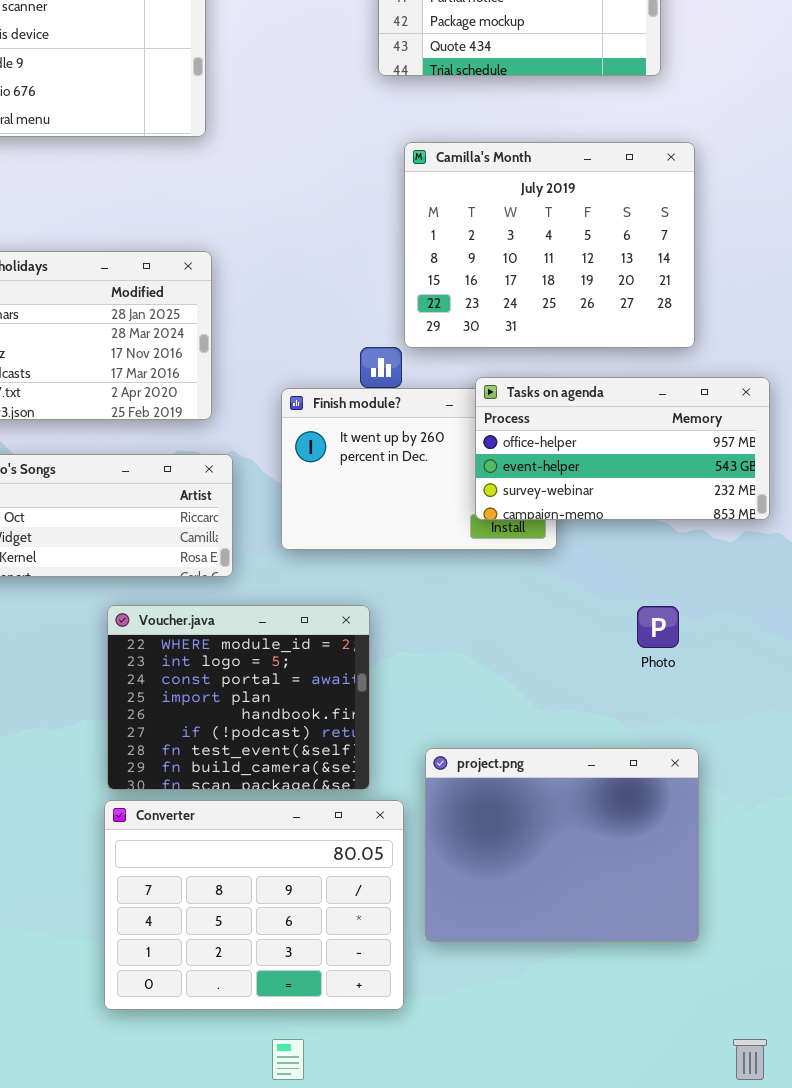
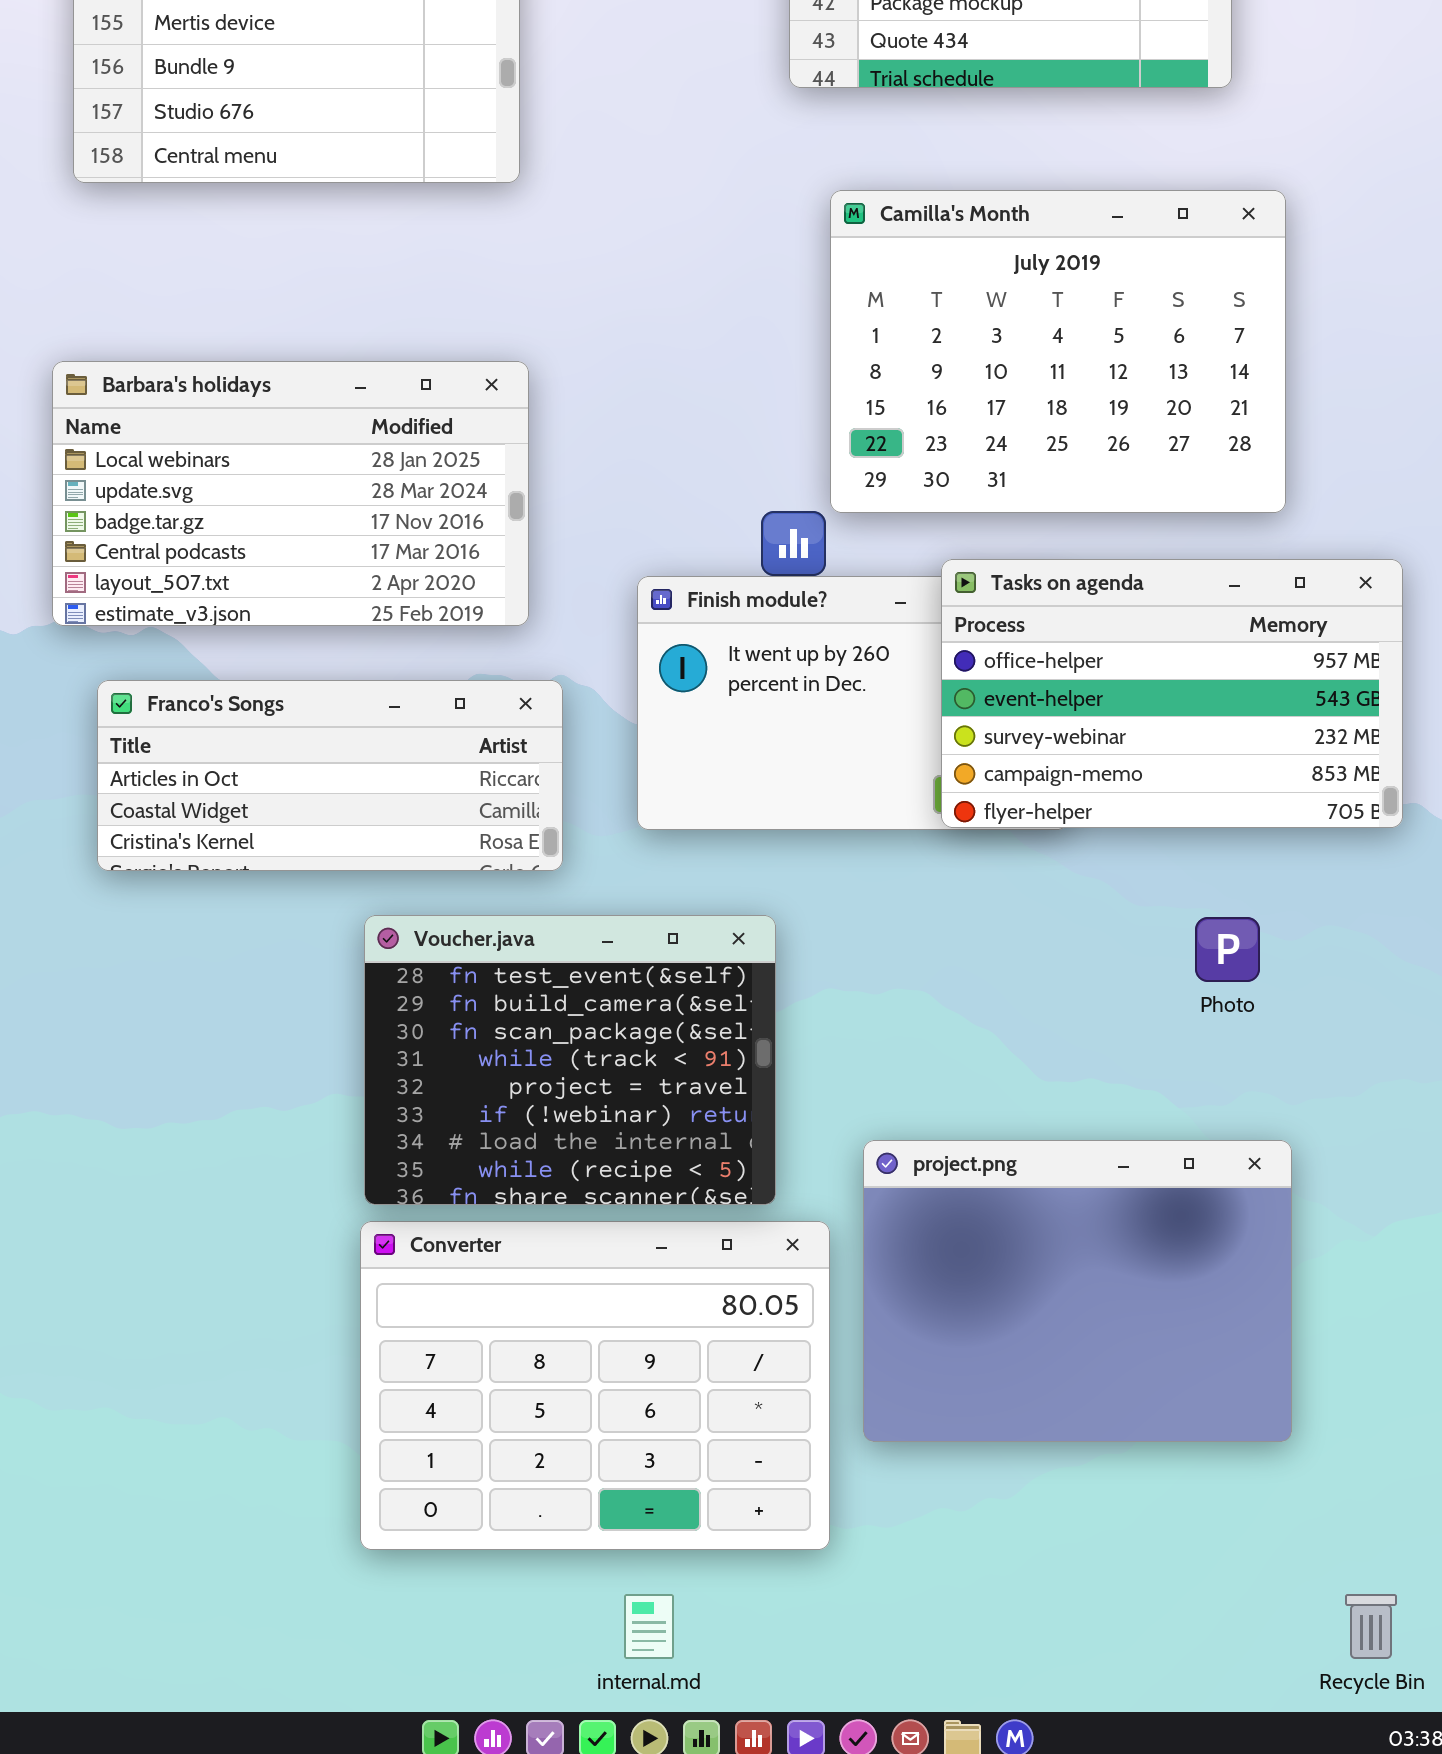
Tasks on agenda: [475,377,770,520] -> [941,559,1403,828], resized
Voucher.java: [107,605,370,790] -> [364,915,776,1205], scrolled down 6 rows

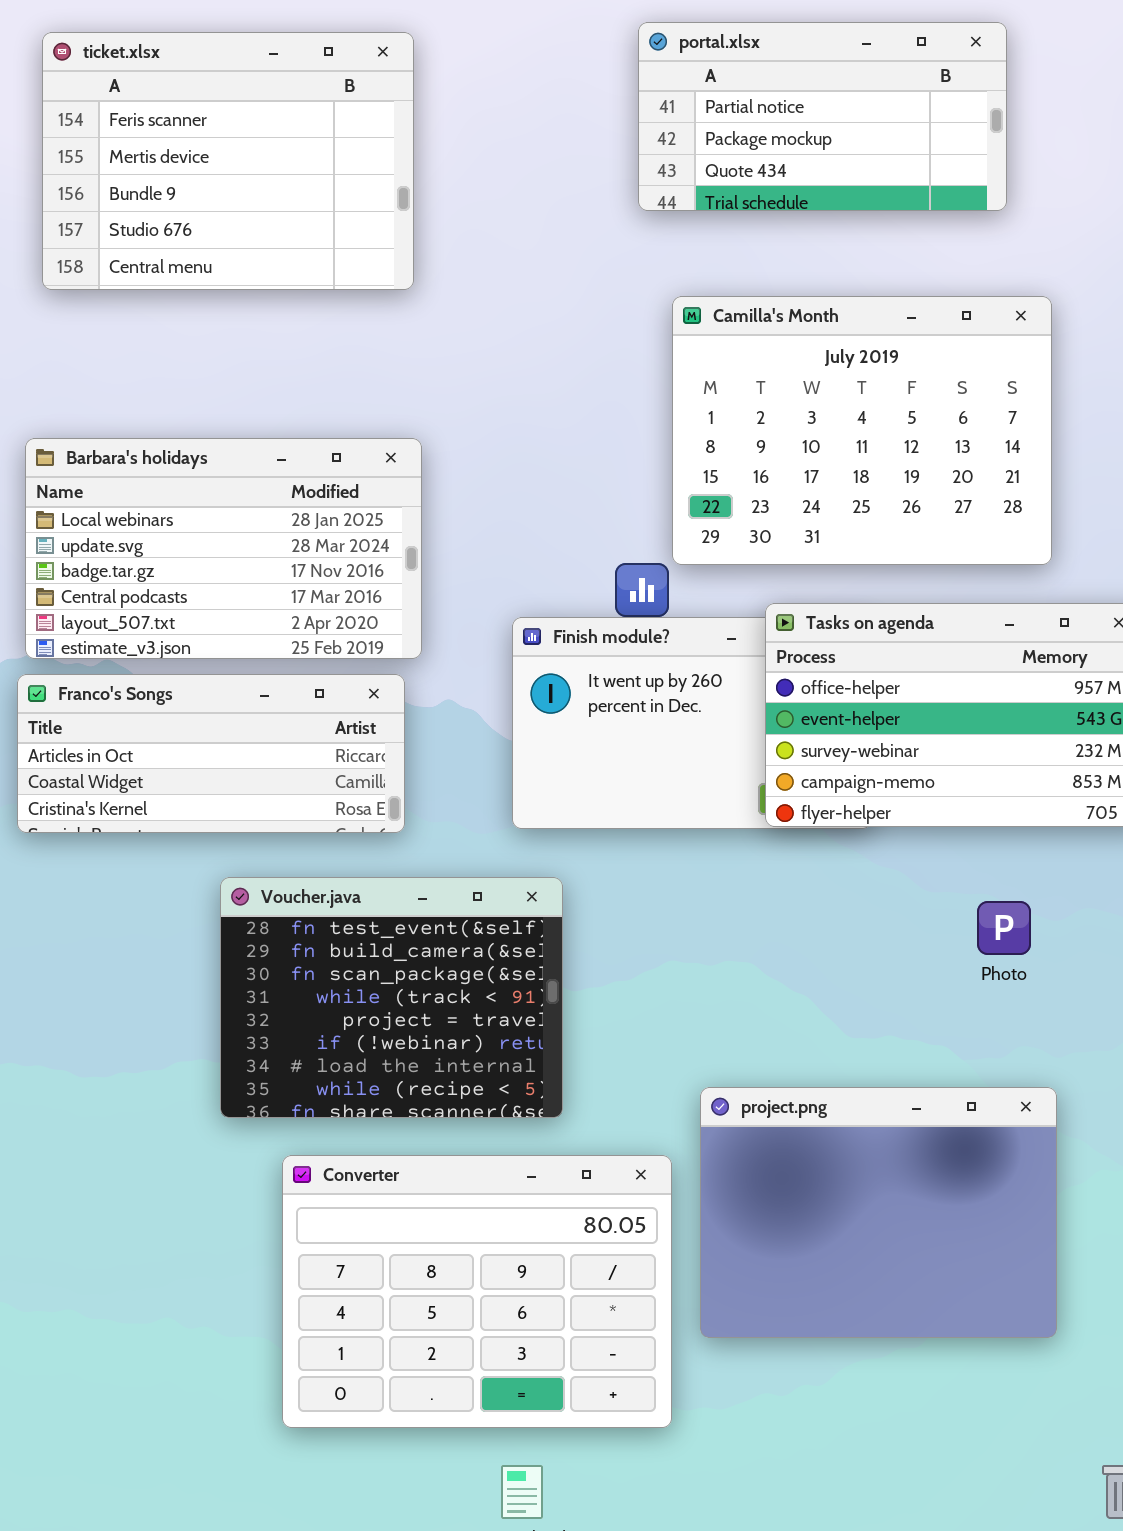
Franco's Songs: [97,680,563,871] -> [17,674,405,833], moved
Voucher.java: [364,915,776,1205] -> [220,877,563,1118], moved

